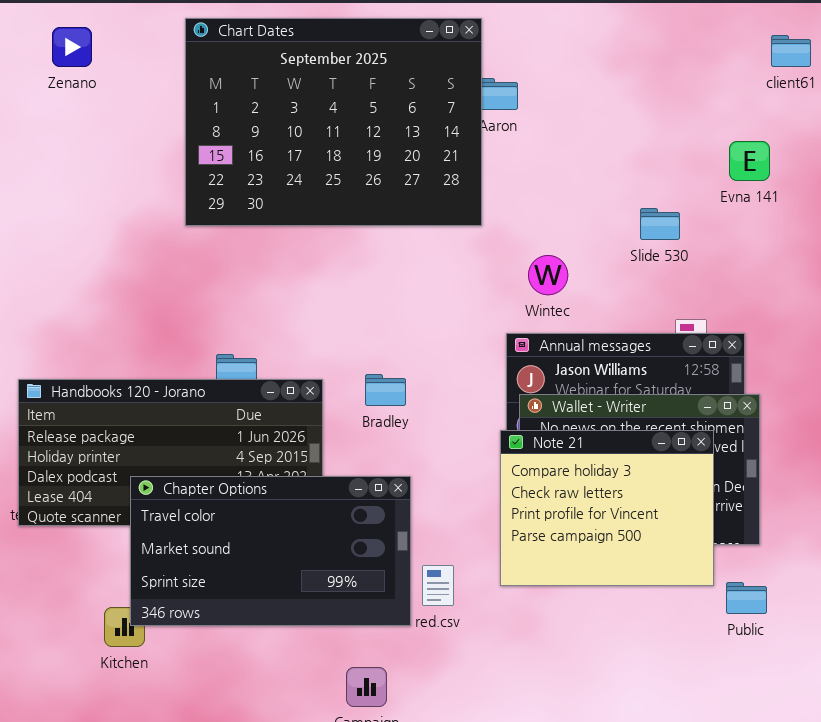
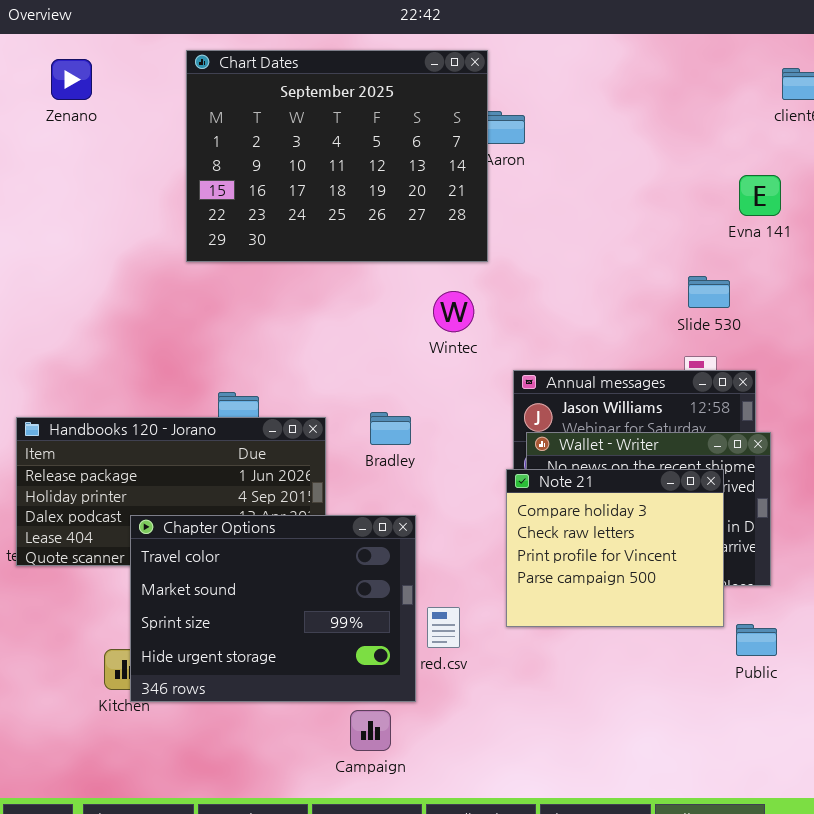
Slide 530: [640,208,680,240] -> [688,276,730,308], moved
Wintec: [528,255,568,295] -> [433,291,474,332], moved
Chapter Options: [130,476,411,626] -> [130,515,416,702], resized

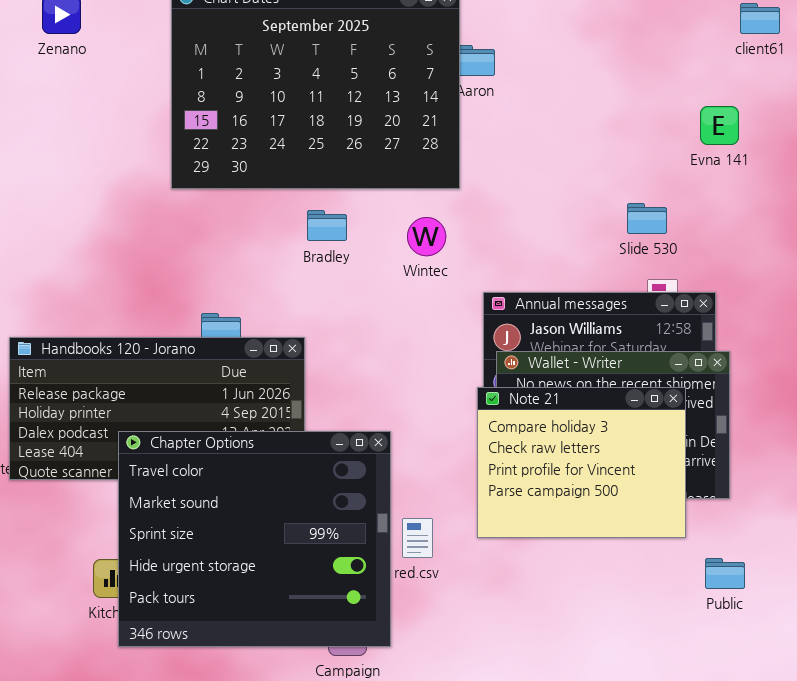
Slide 530: [688,276,730,308] -> [627,203,667,234], moved
Bradley: [370,412,411,445] -> [307,210,347,241], moved
Chapter Options: [130,515,416,702] -> [118,431,391,647], resized
Public: [736,624,777,656] -> [705,558,745,589], moved

